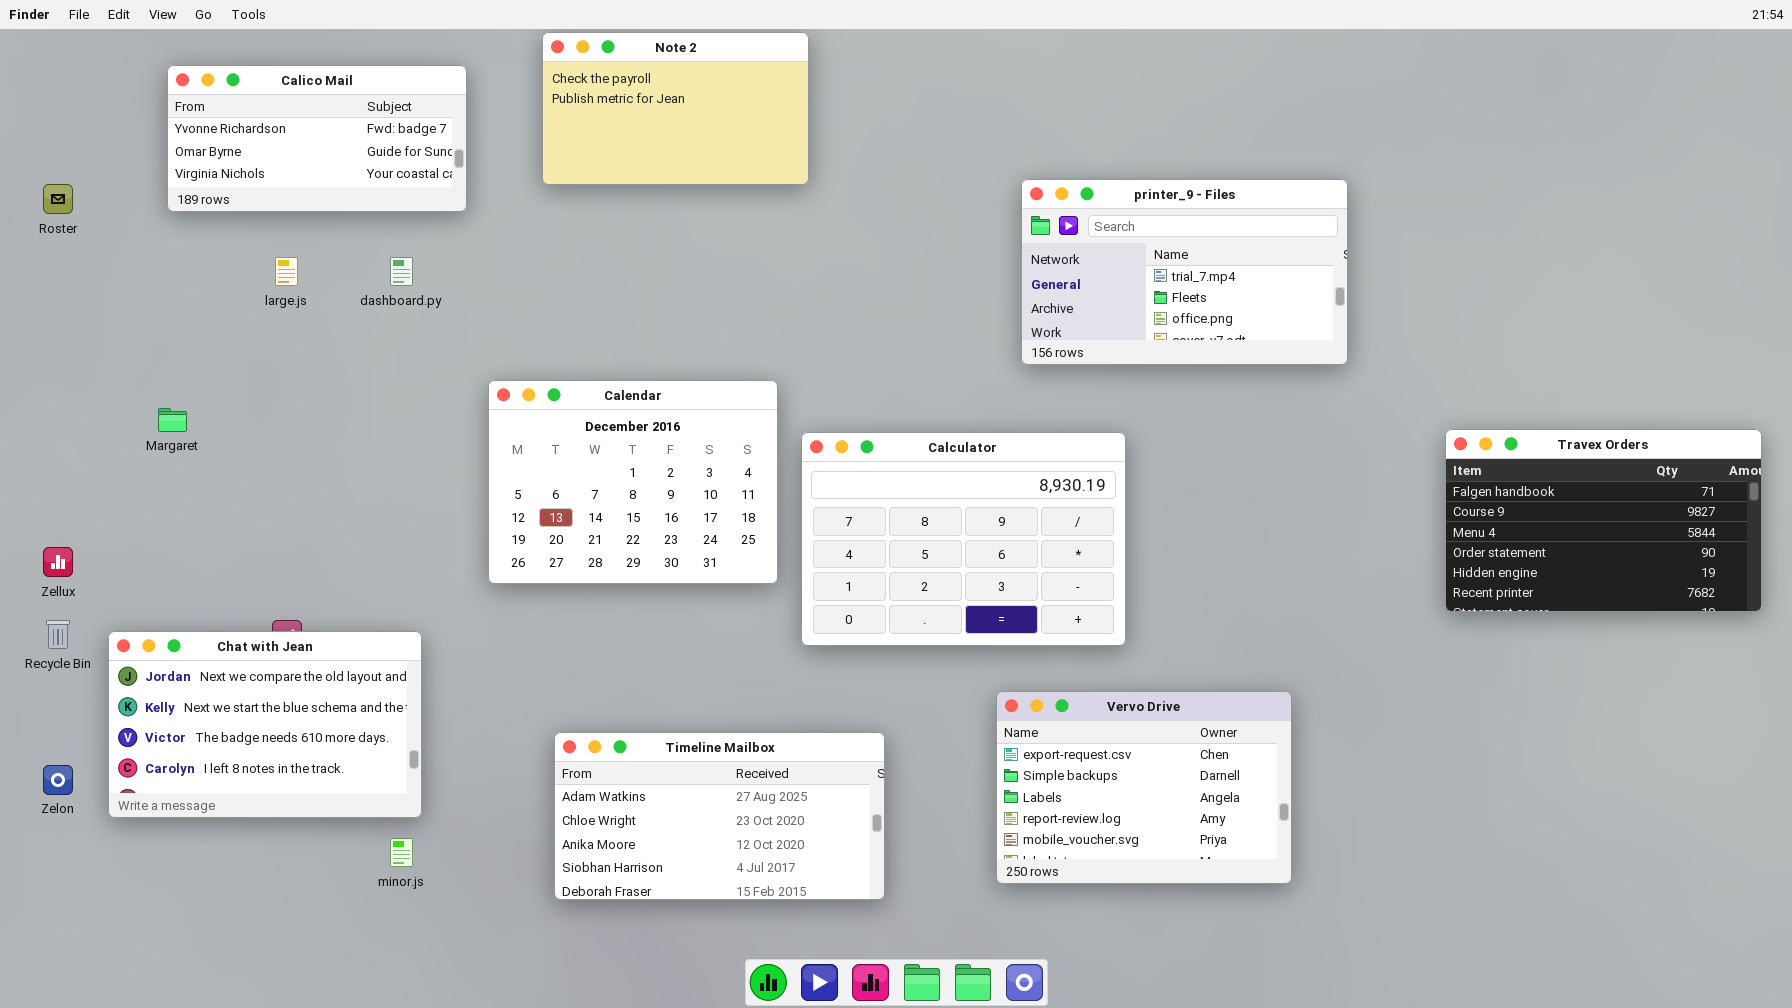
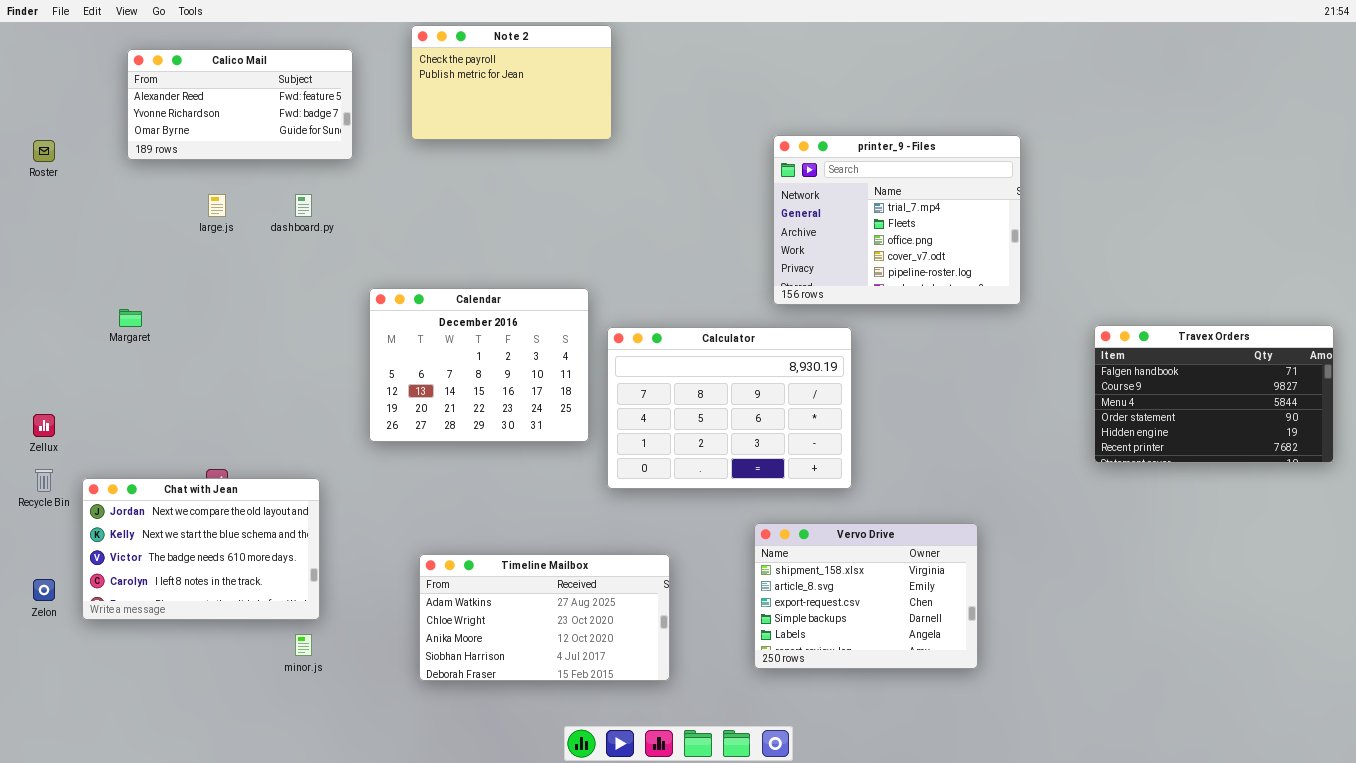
Calico Mail: [167,65,467,212] -> [127,49,353,160], scrolled up 1 row
printer_9 - Files: [1021,179,1348,365] -> [773,135,1021,305], resized
Vervo Drive: [996,691,1292,884] -> [754,523,978,669], scrolled up 2 rows

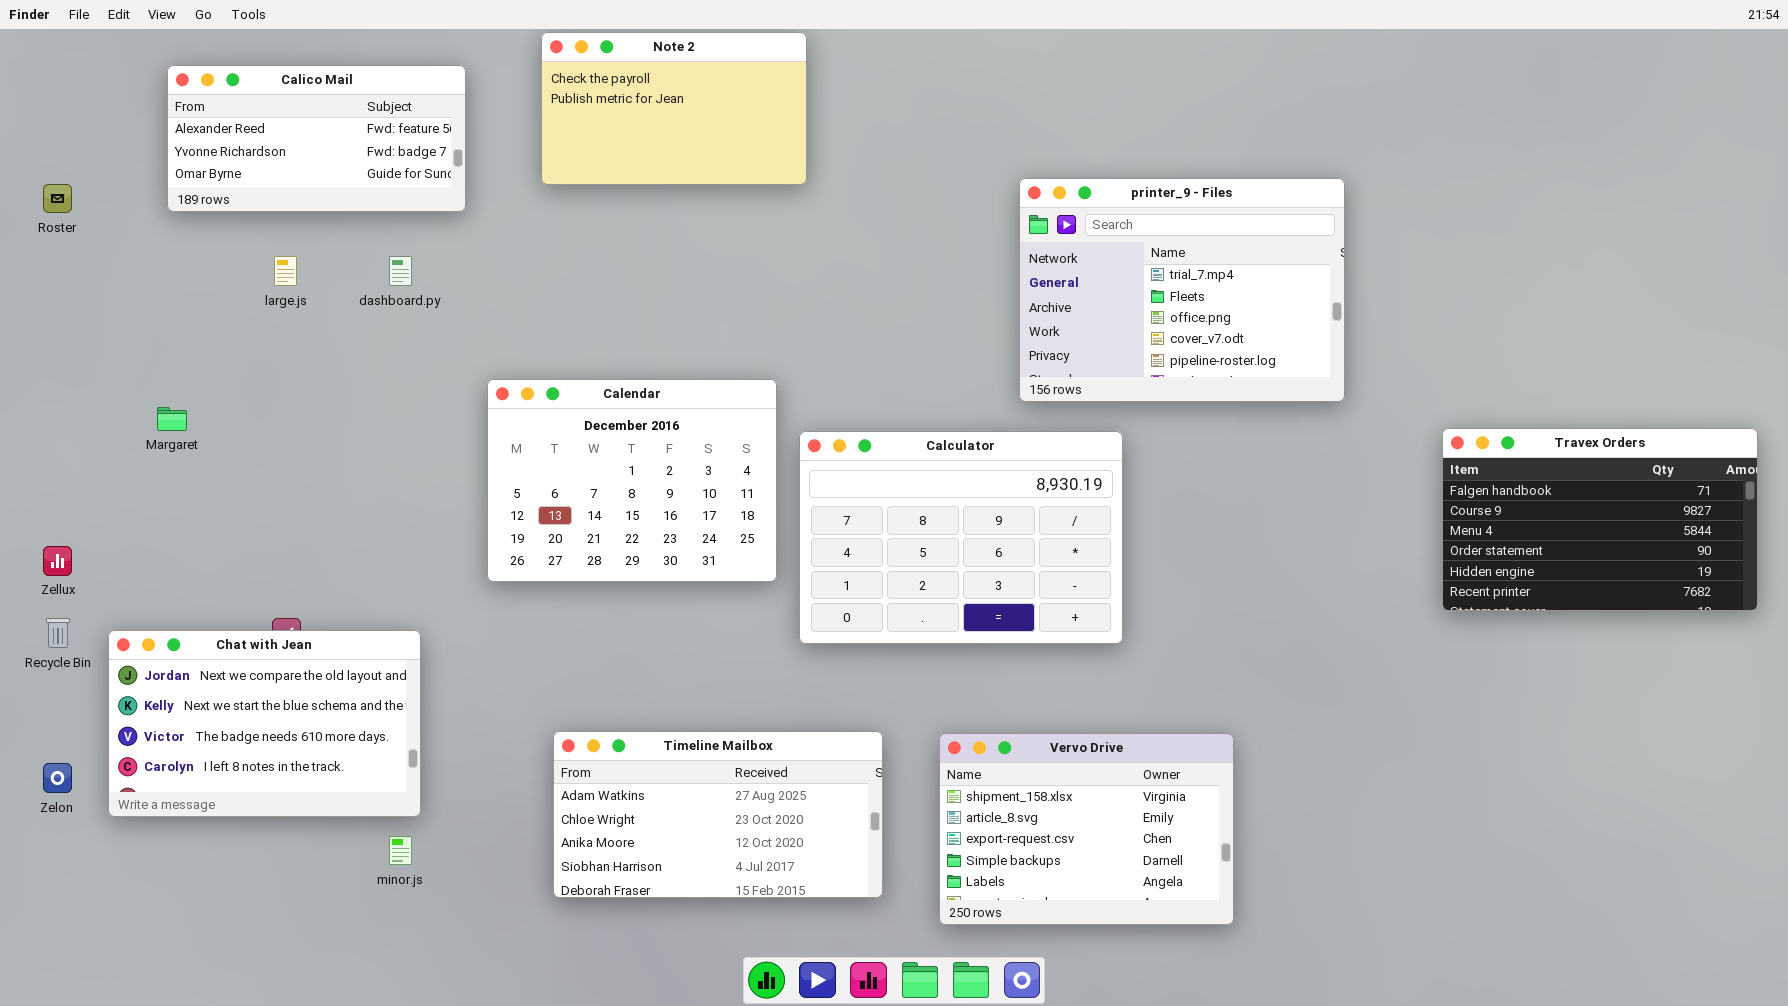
Vervo Drive: [754,523,978,669] -> [939,733,1234,925], moved

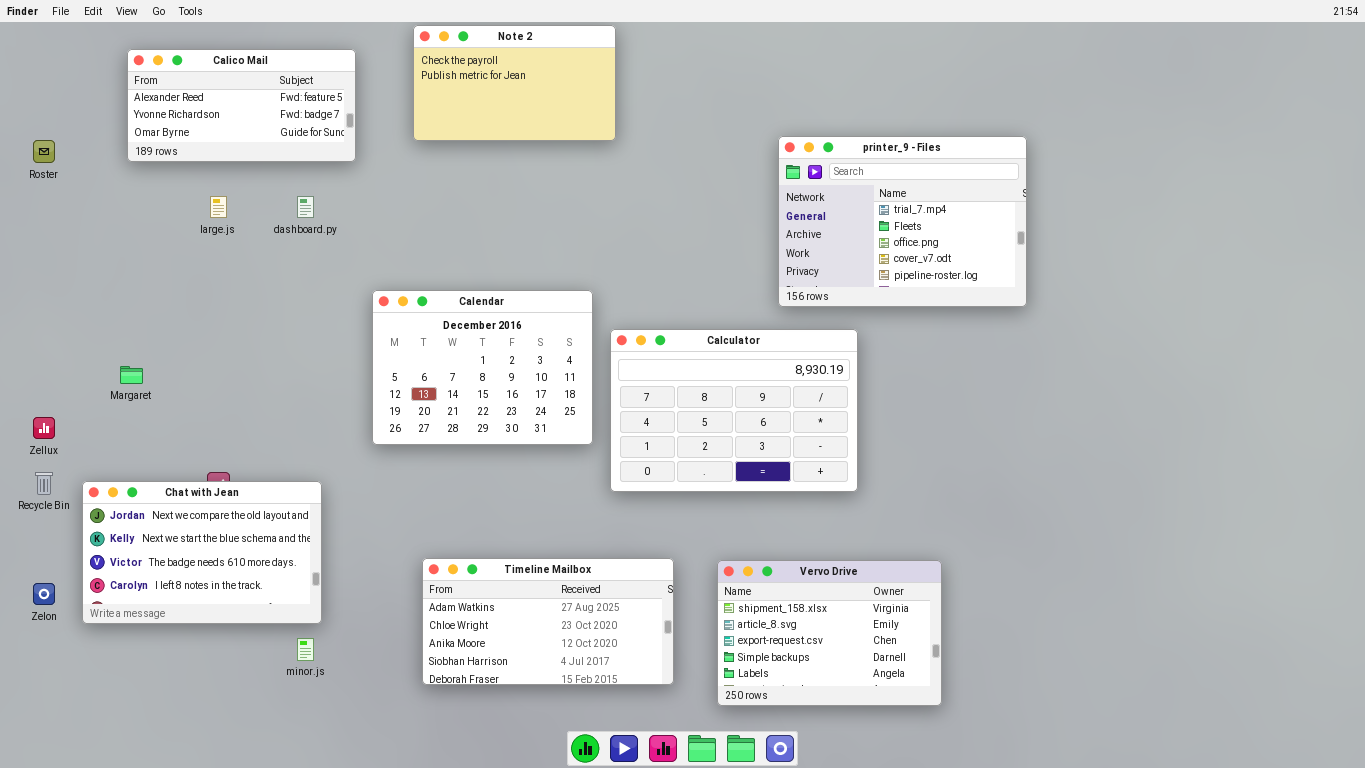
Margaret: [157,407,187,431] -> [120,366,143,384], moved
Travex Orders: [1442,428,1758,611] -> none, closed

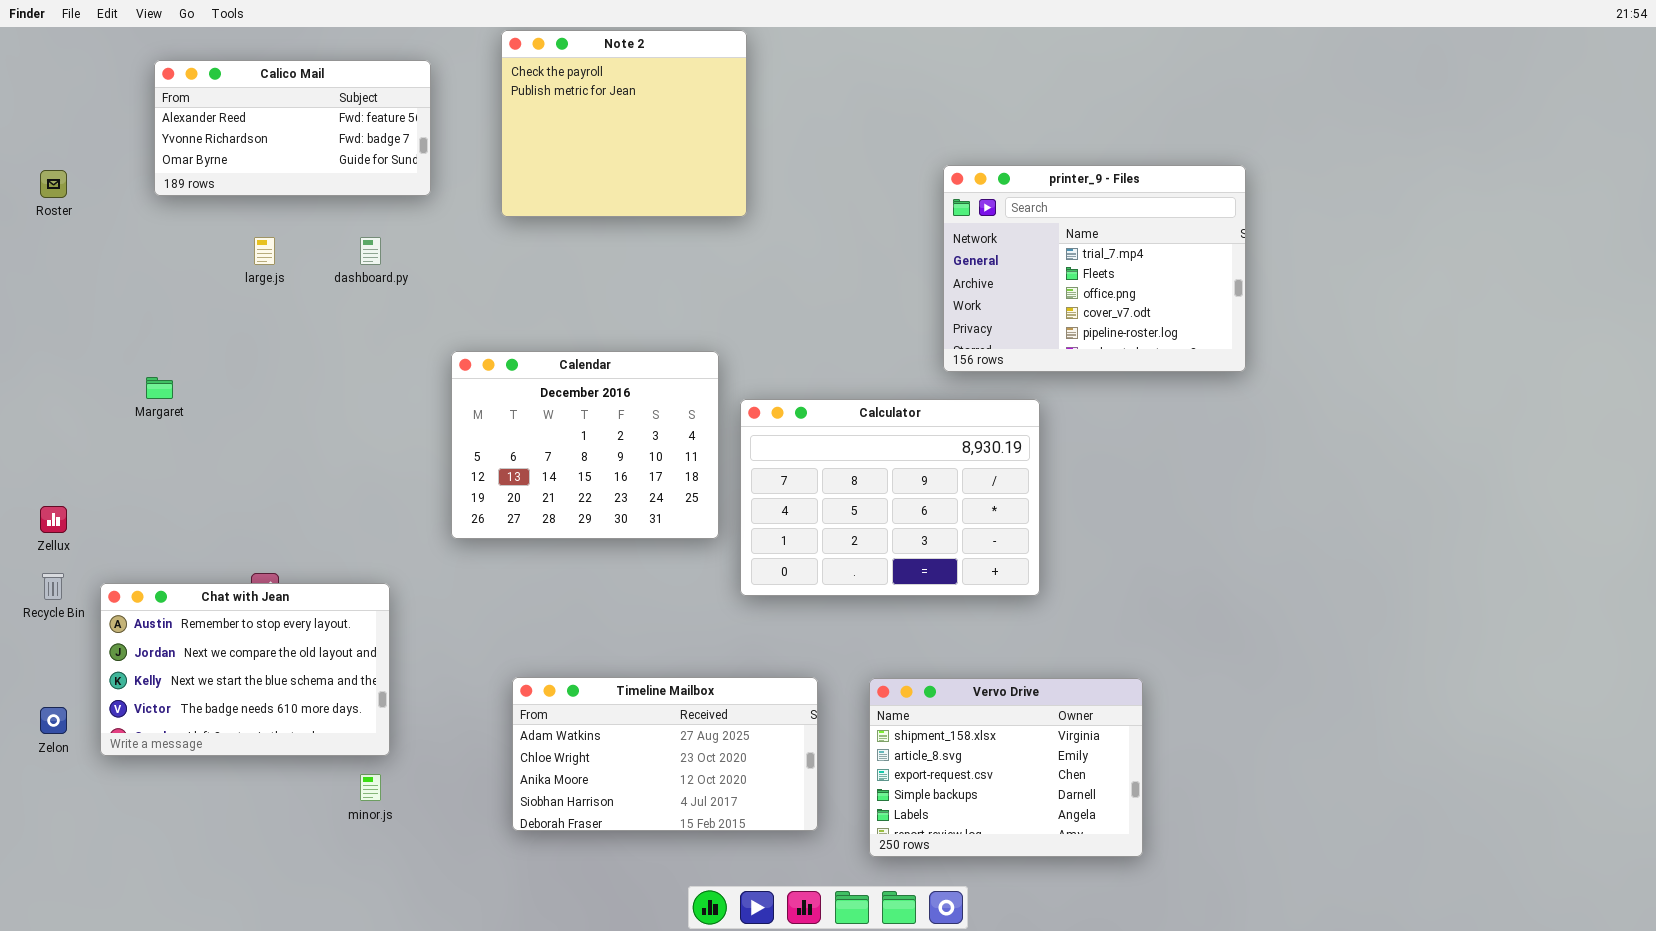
Note 2: [413,25,616,141] -> [501,30,747,217], resized
Margaret: [120,366,143,384] -> [146,377,173,399], moved
Chat with Jean: [82,481,322,624] -> [100,583,390,756], scrolled up 1 row

